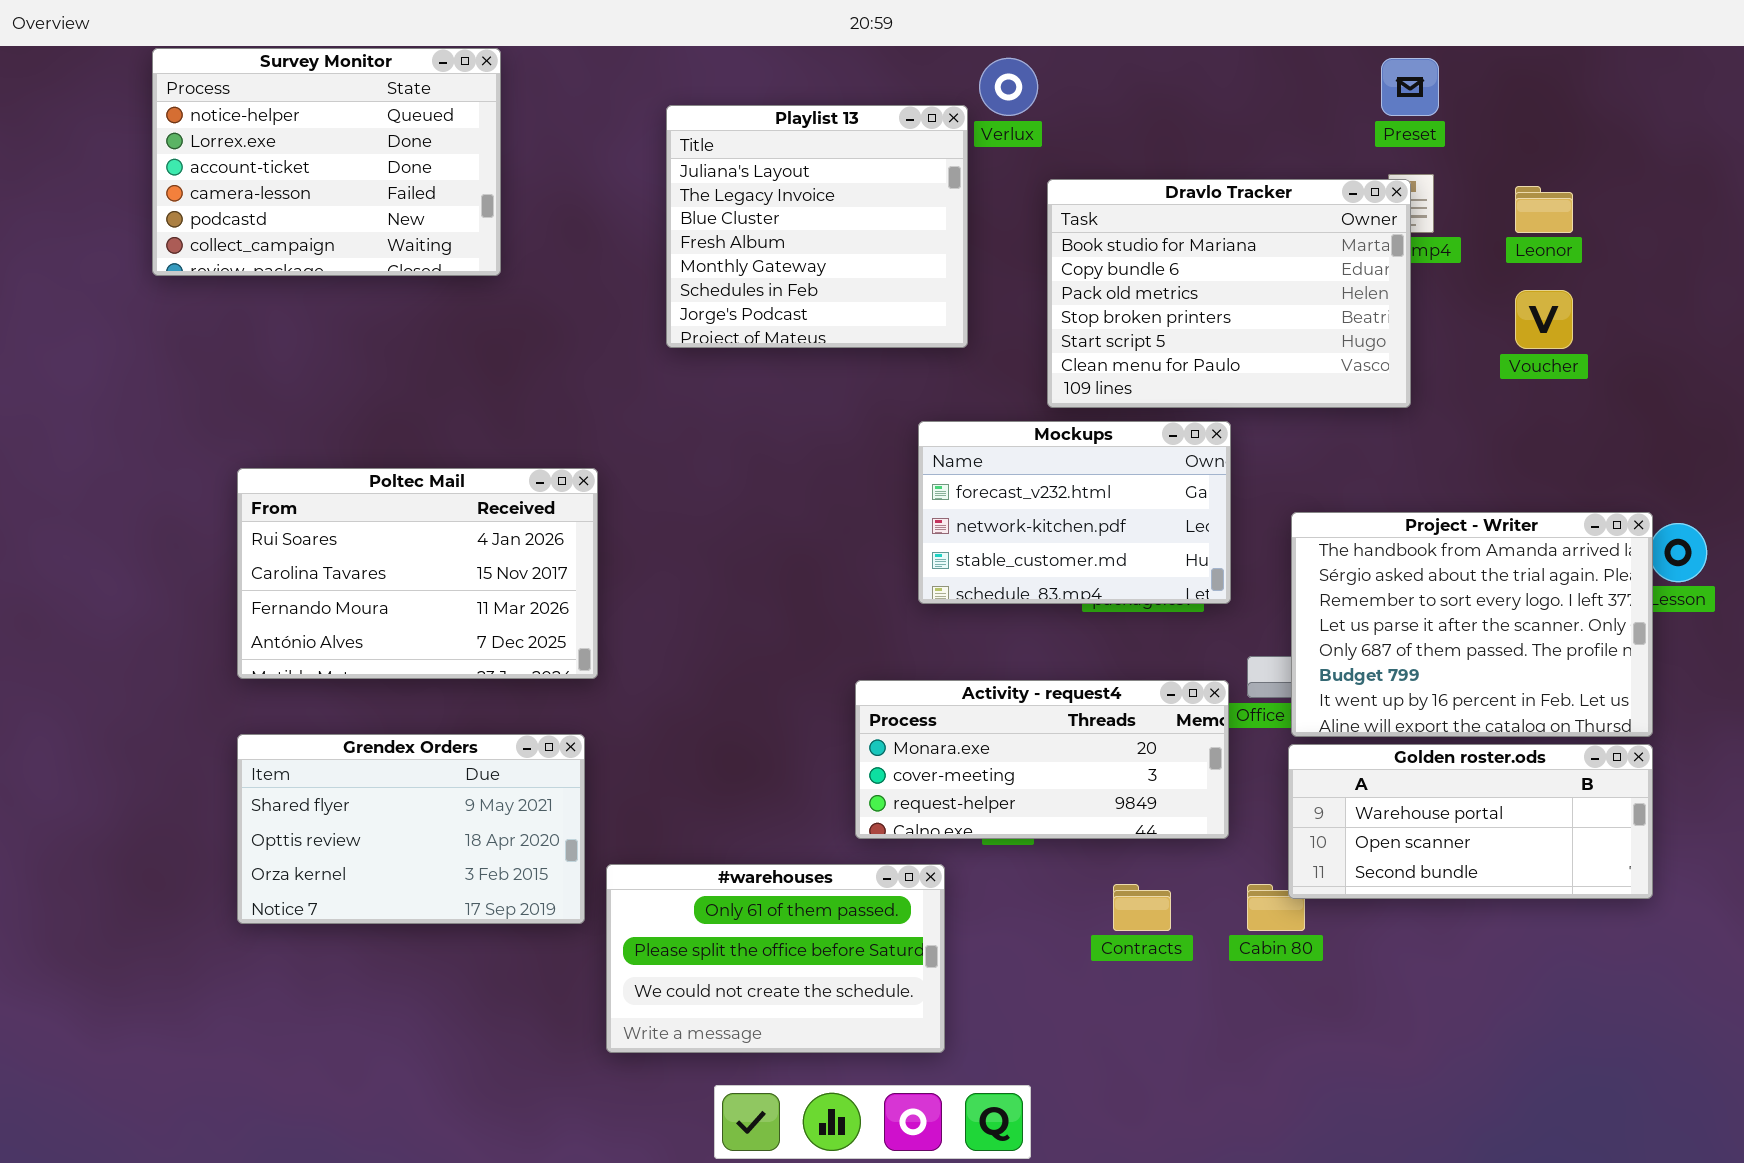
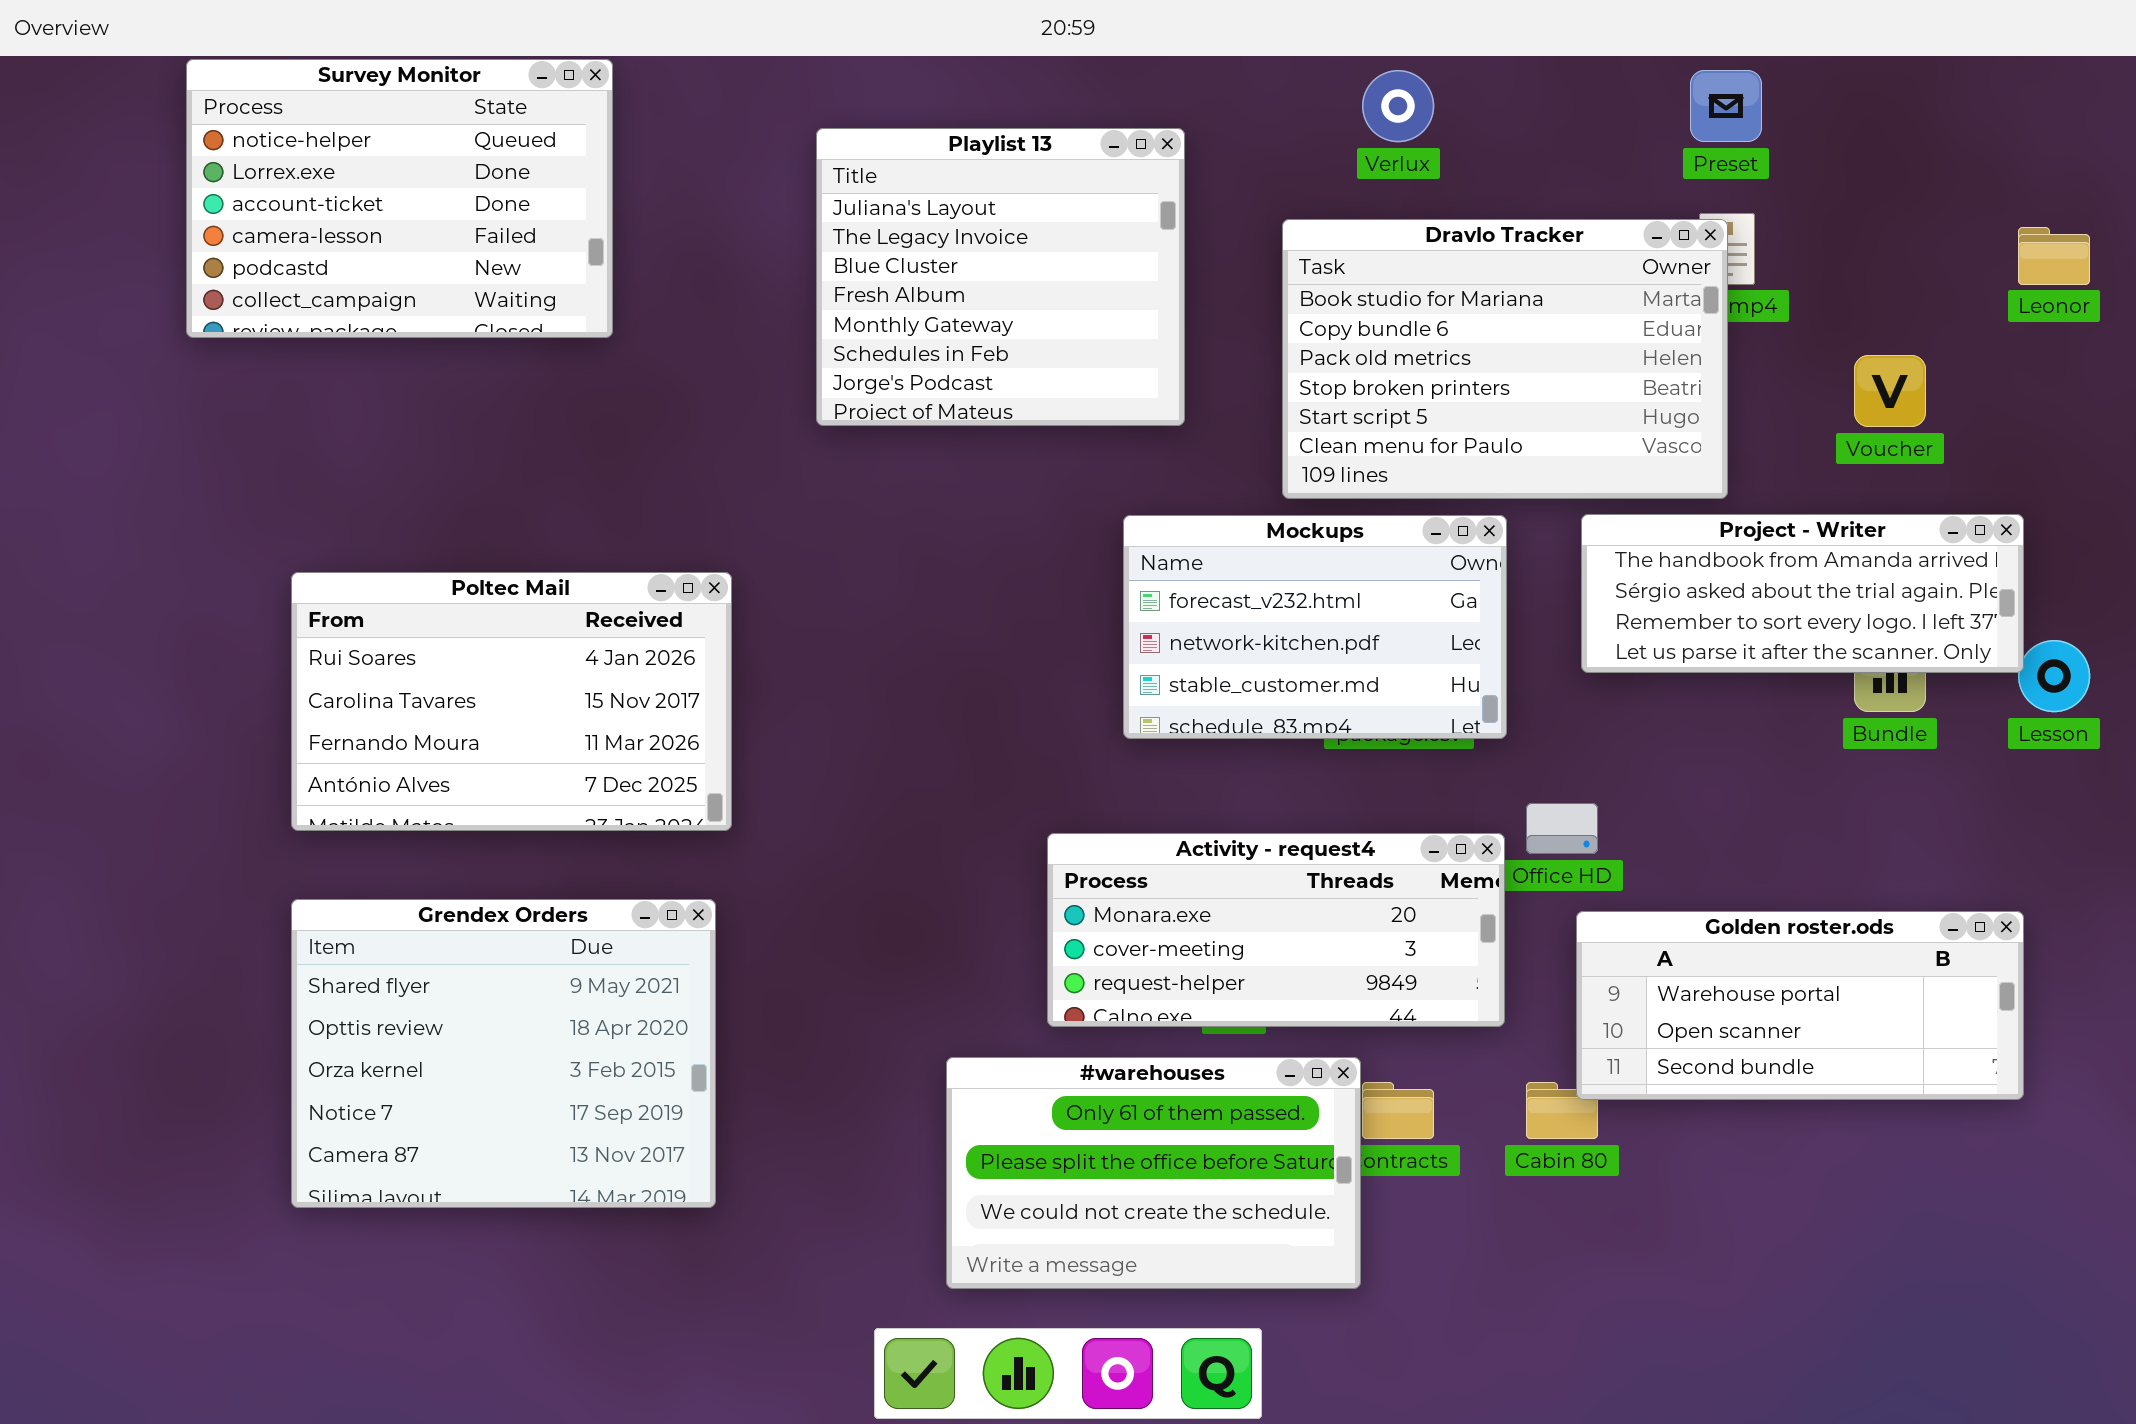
Verlux: [979,58,1038,116] -> [1362,70,1434,142], moved
Leonor: [1515,186,1573,233] -> [2018,227,2090,285], moved
Project - Writer: [1291,512,1653,737] -> [1581,514,2024,673], moved, resized
Grendex Orders: [237,734,585,924] -> [291,899,716,1208], resized
#warehouses: [606,864,945,1053] -> [946,1057,1361,1289], moved

